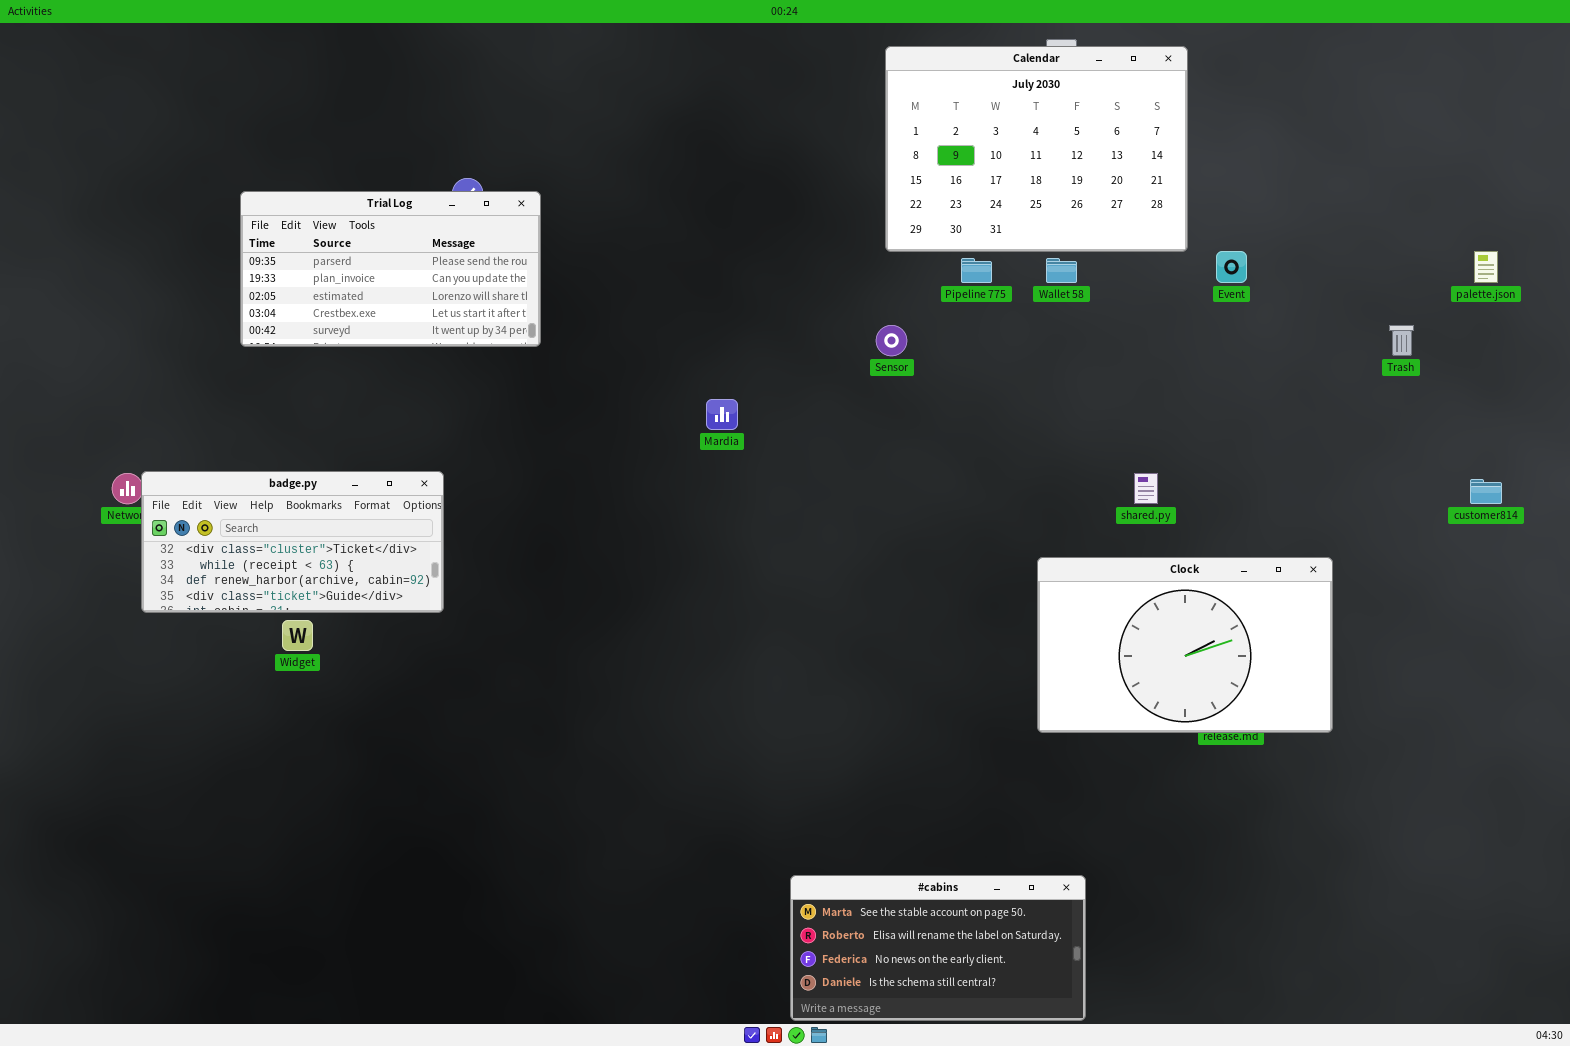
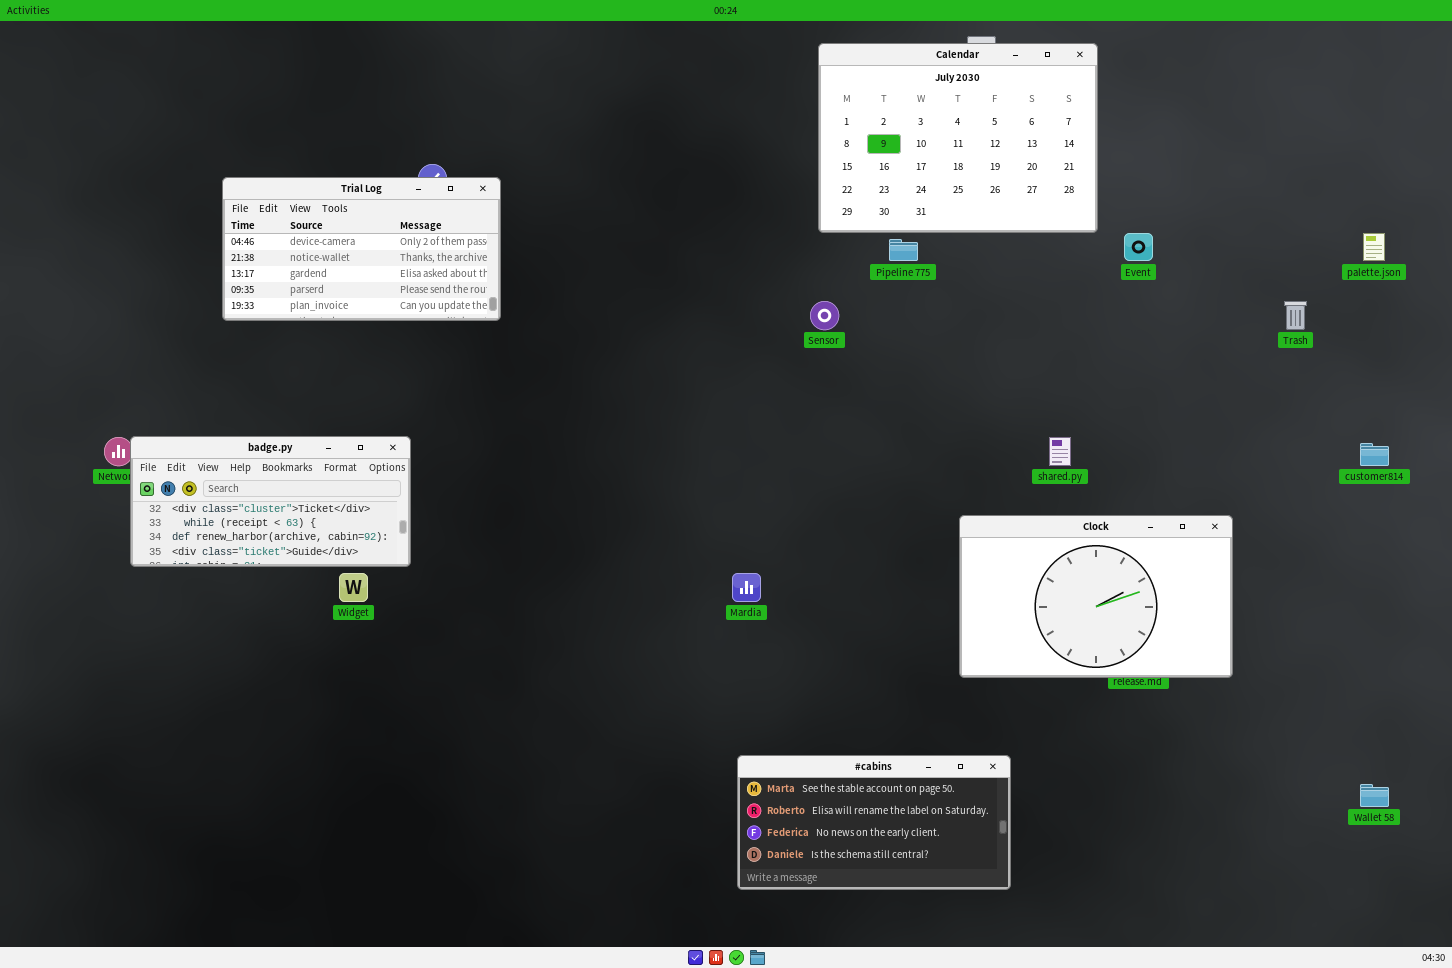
Trial Log: [240,191,541,347] -> [222,177,501,321], scrolled up 3 rows
Wallet 58: [1046,258,1077,283] -> [1360,784,1389,807], moved
Mardia: [706,399,738,430] -> [732,573,761,602], moved
Widget: [282,620,313,651] -> [339,573,368,602], moved
#cabins: [790,875,1086,1021] -> [737,755,1011,890], moved

